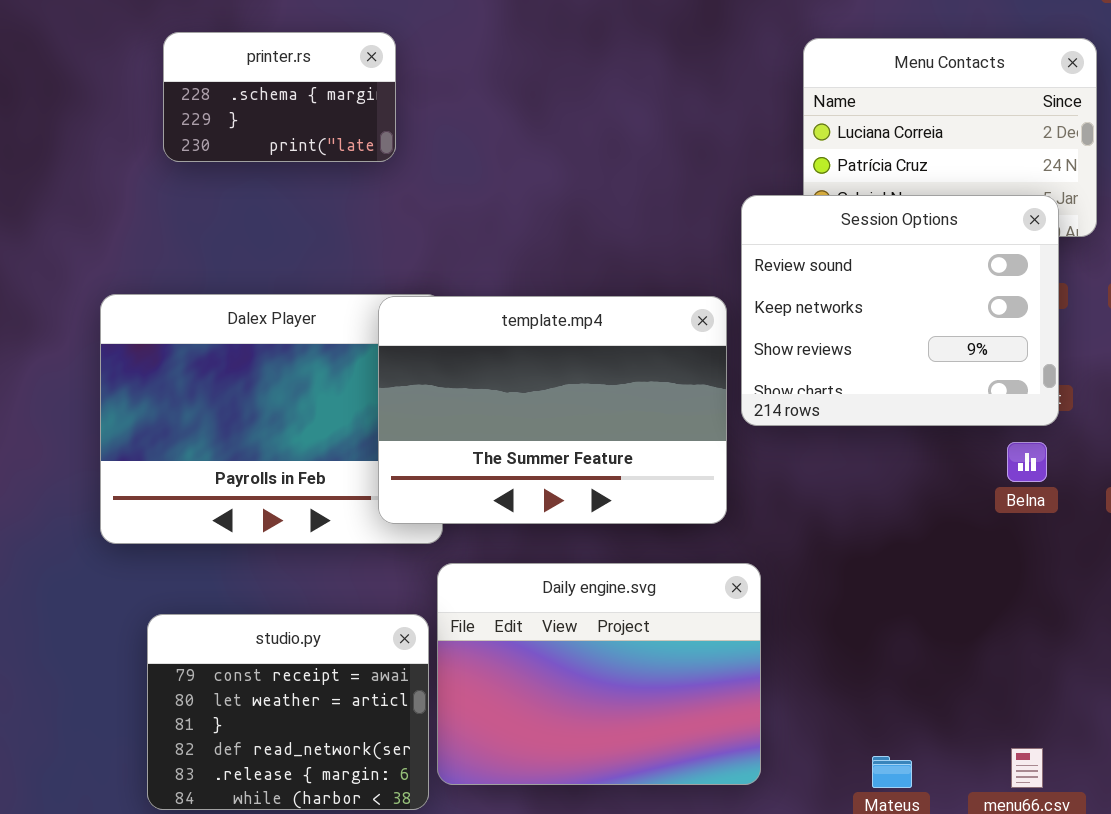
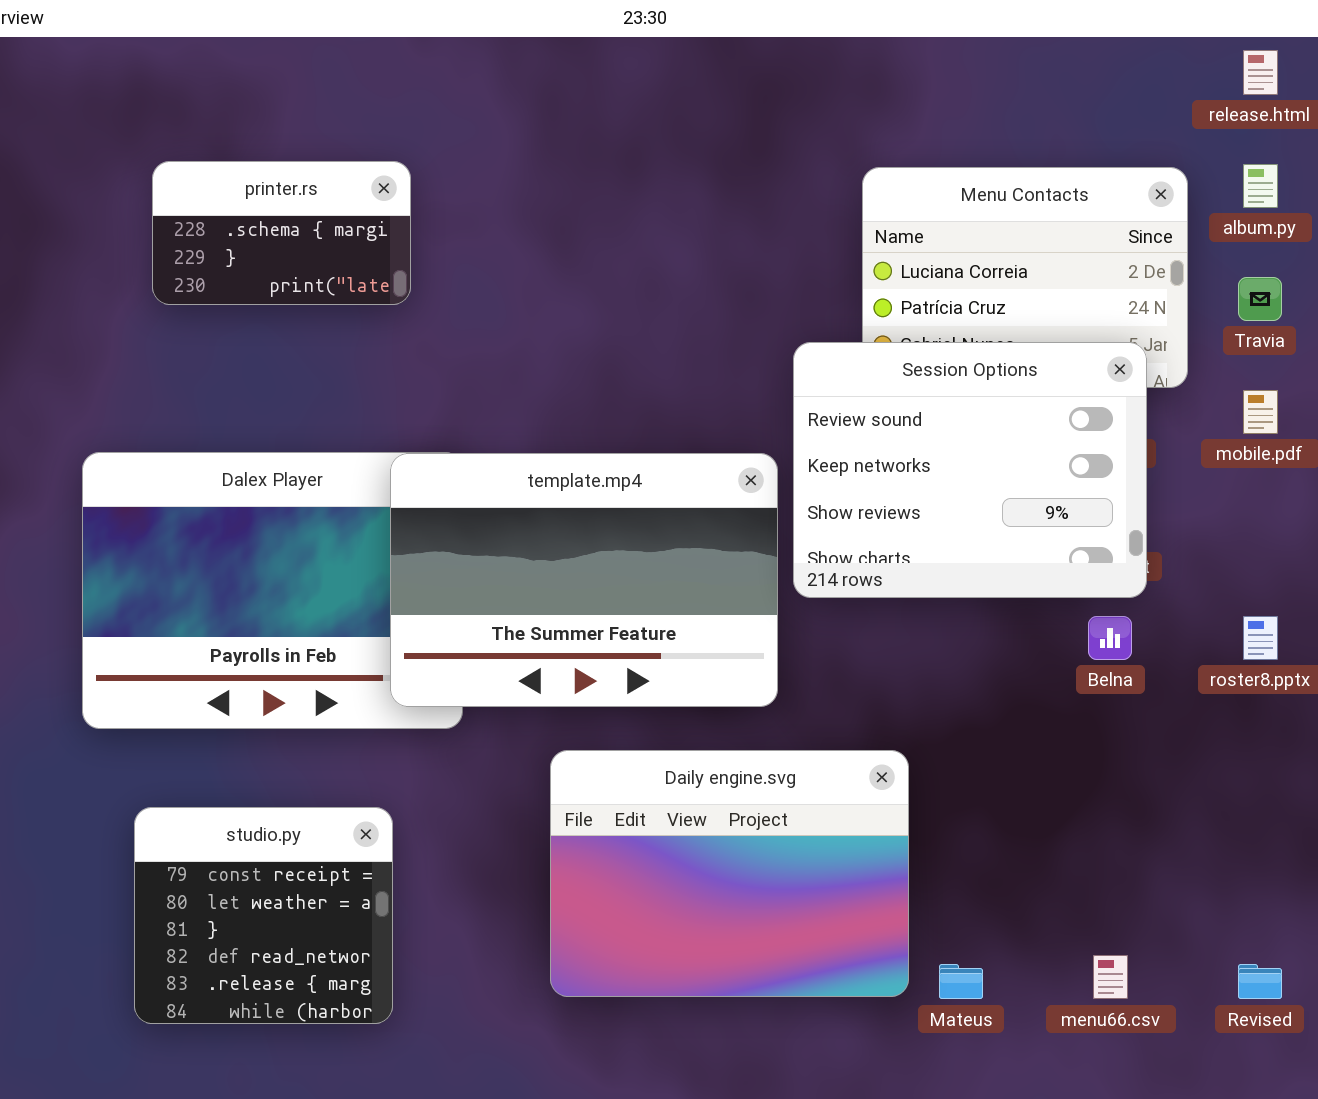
Daily engine.svg: [437,563,761,785] -> [550,750,909,997], moved
studio.py: [147,614,429,810] -> [134,807,393,1024], resized

